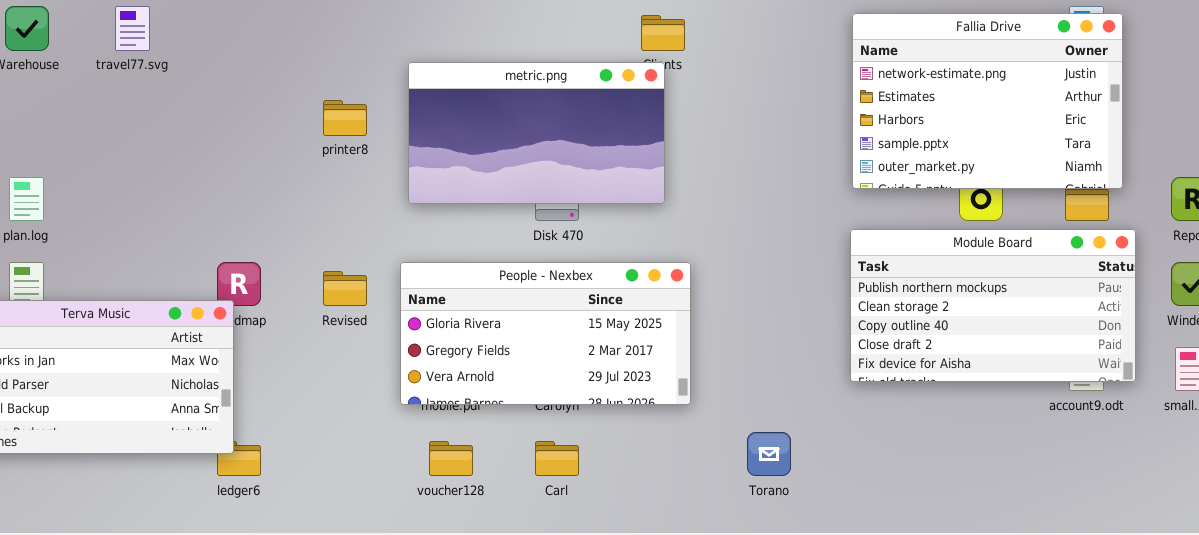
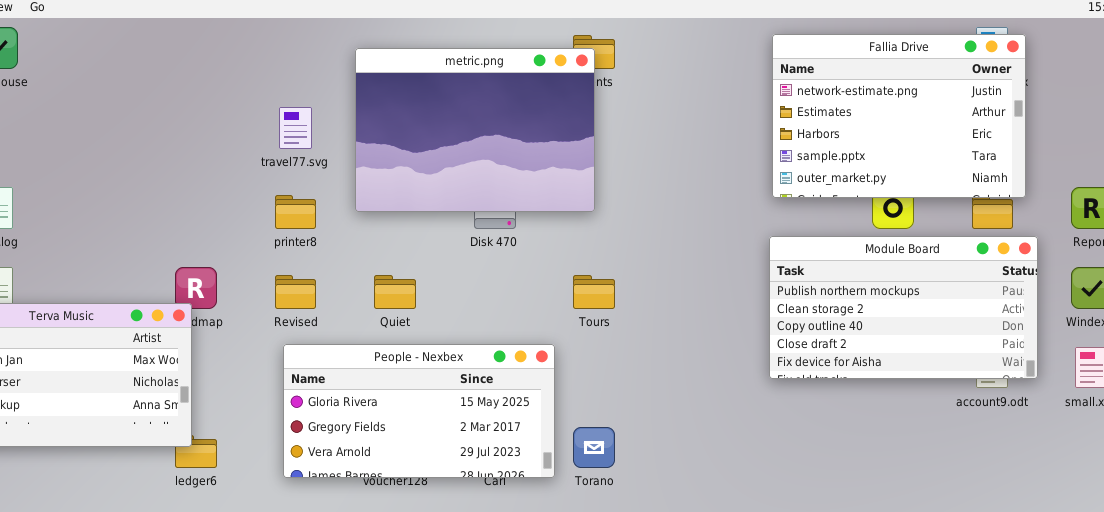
travel77.svg: [115,6,150,51] -> [279,107,312,149], moved
metric.png: [408,62,665,204] -> [355,48,595,212], resized
printer8: [323,100,367,136] -> [275,195,316,229], moved
People - Nexbex: [400,262,691,405] -> [283,344,555,478], moved
Torano: [747,432,791,476] -> [573,427,615,468], moved

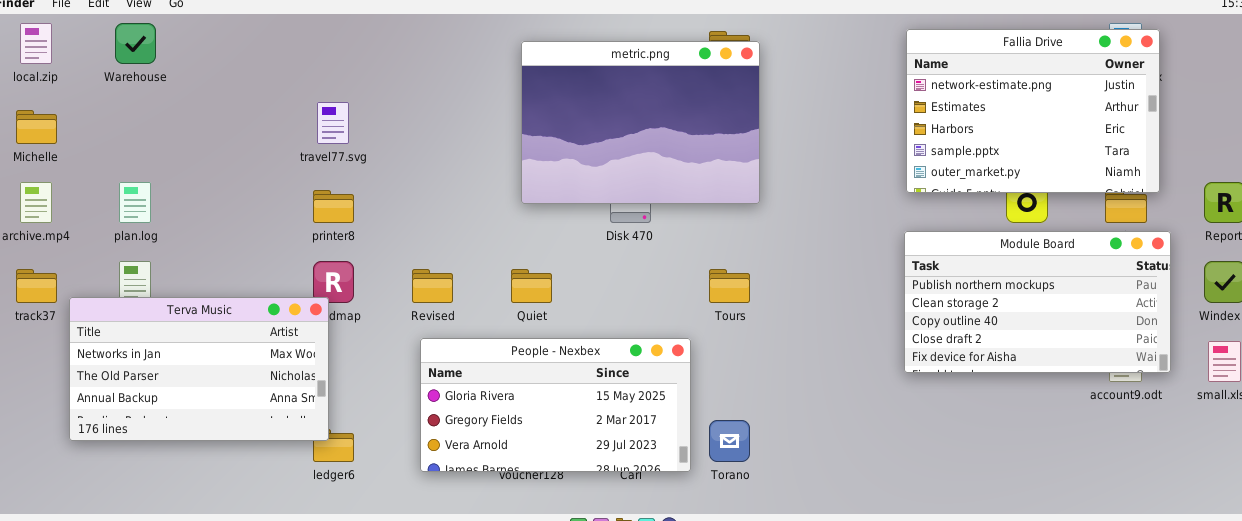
metric.png: [355,48,595,212] -> [521,41,760,204], moved
travel77.svg: [279,107,312,149] -> [317,102,349,144], moved
printer8: [275,195,316,229] -> [313,190,354,223], moved

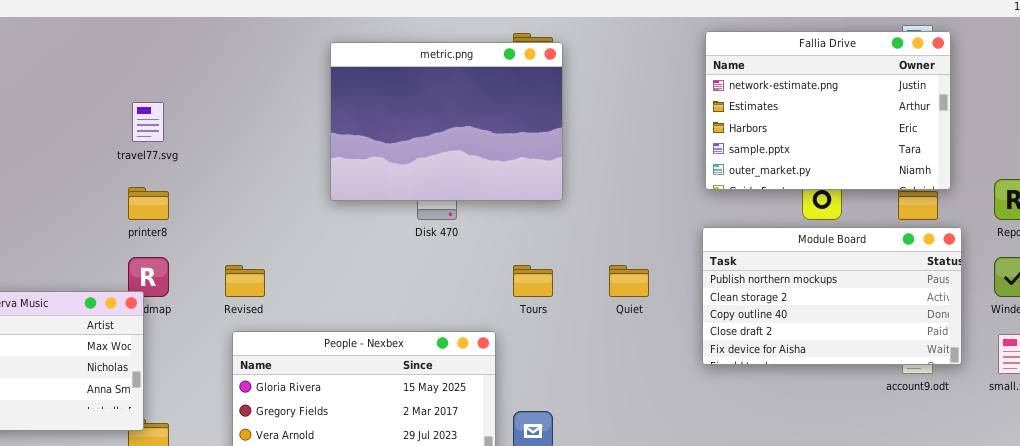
Quiet: [511,269,552,303] -> [609,265,649,297], moved

